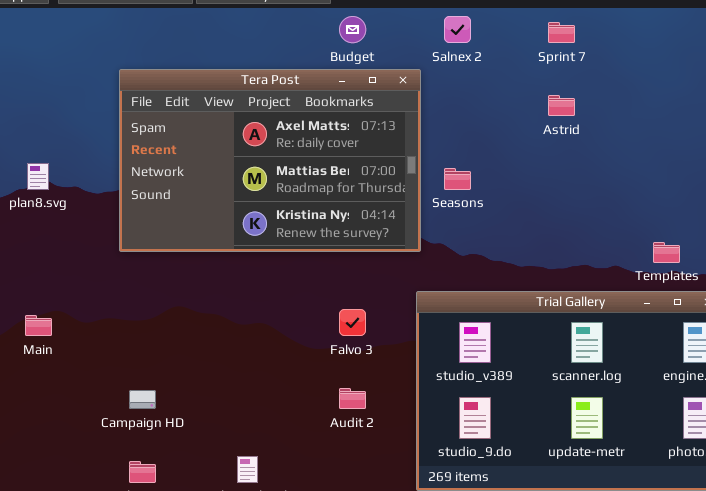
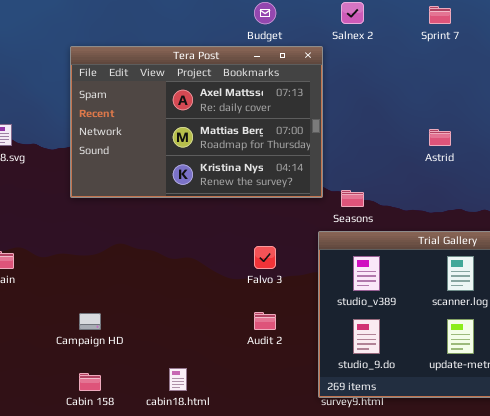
Astrid: [548,95,575,116] -> [429,129,451,146], moved
Seasons: [444,168,471,190] -> [341,190,364,207], moved

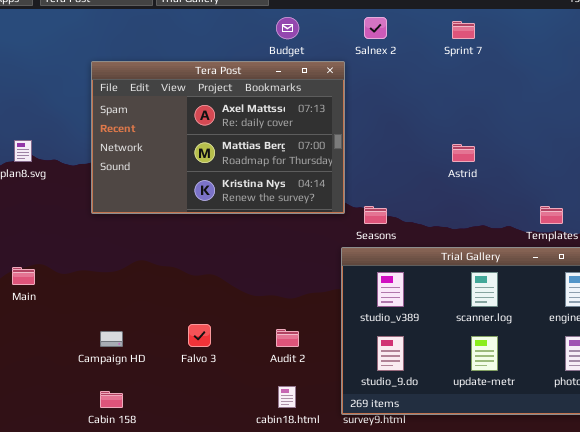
Falvo 3: [254,246,276,269] -> [188,324,211,347], moved
cabin18.html: [169,368,187,391] -> [278,386,296,408], moved

